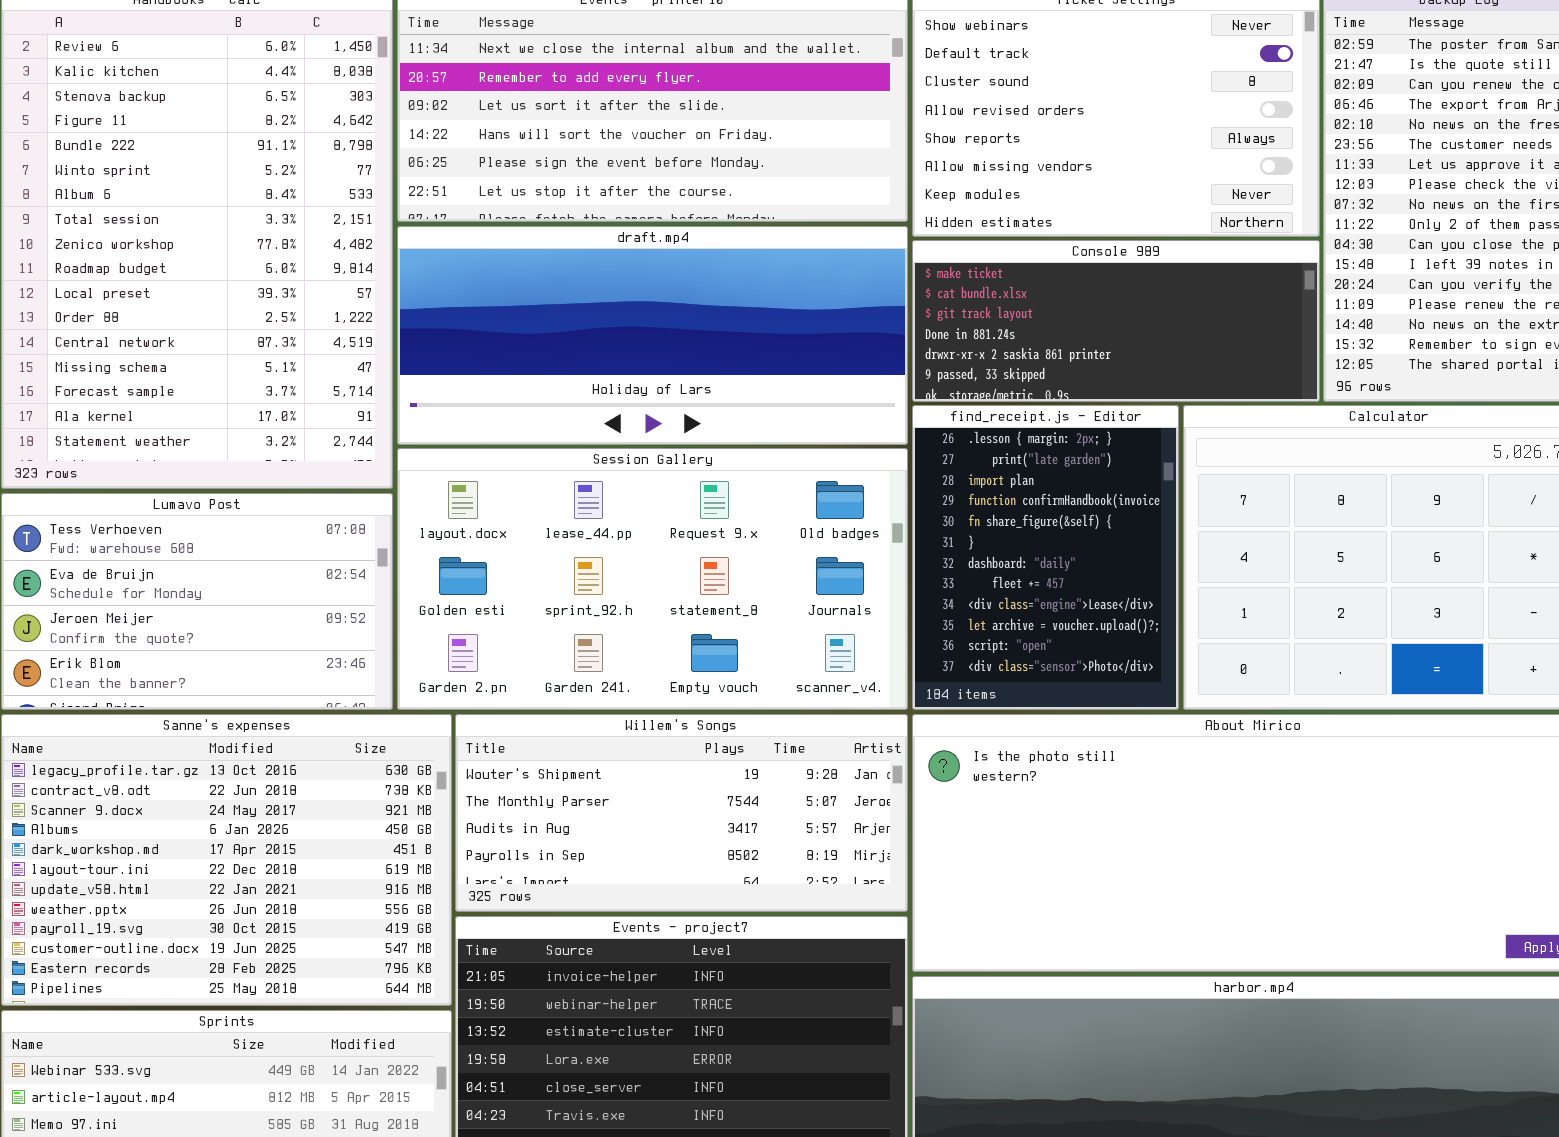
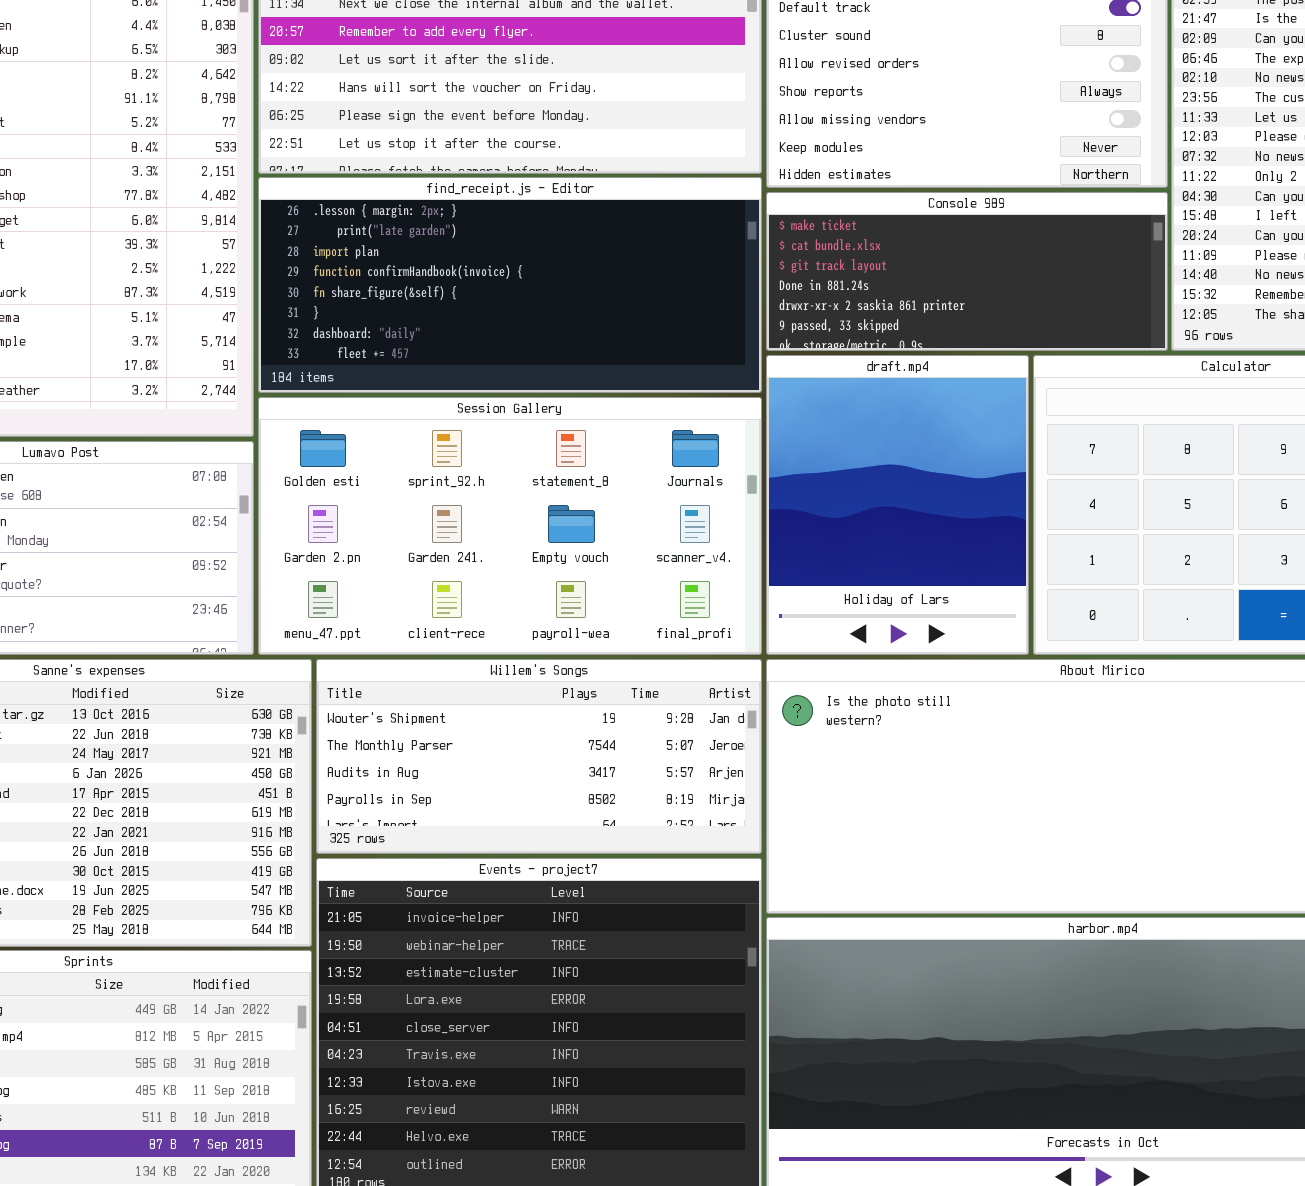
draft.mp4: [397,226,908,445] -> [766,355,1029,655], moved, resized
find_receipt.js - Editor: [912,405,1179,710] -> [258,177,762,393], moved, resized
Session Gallery: [397,448,908,710] -> [258,397,762,655], scrolled down 1 row

